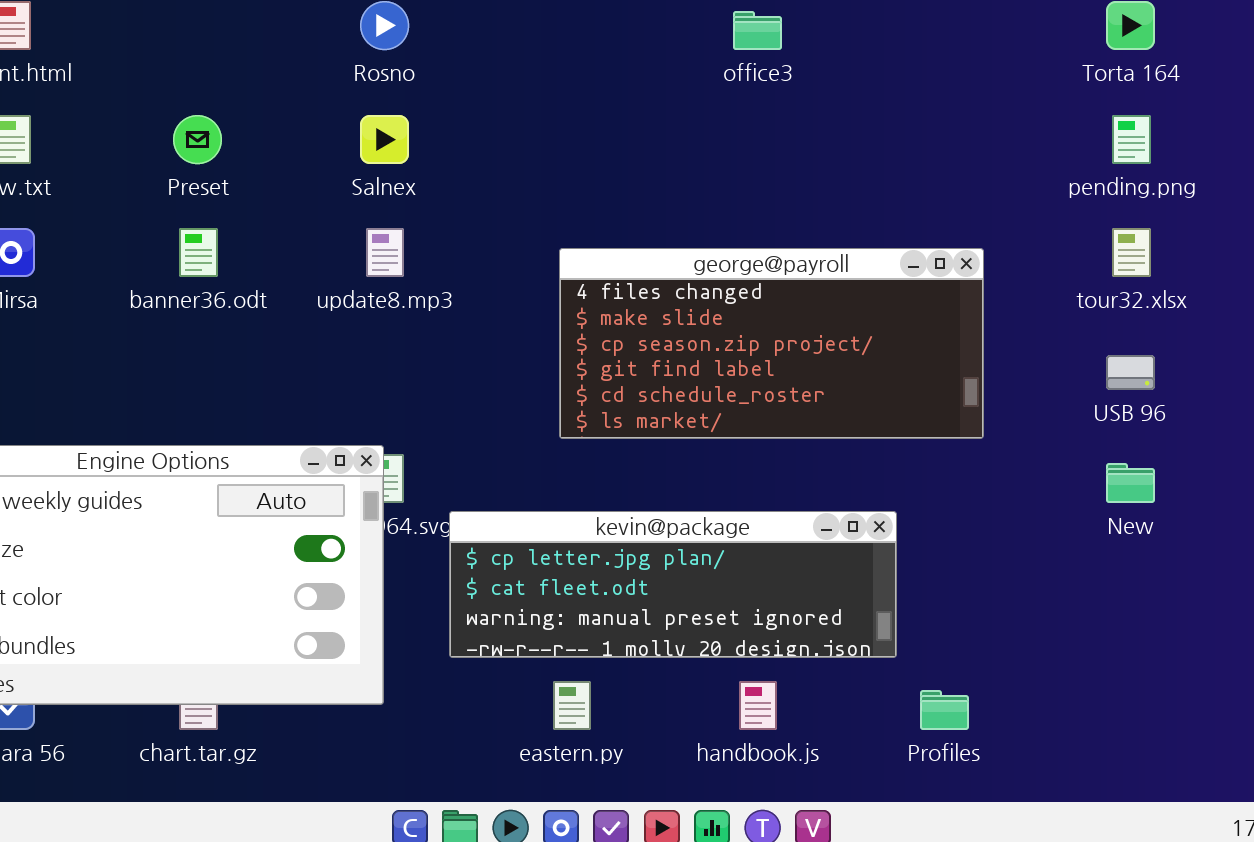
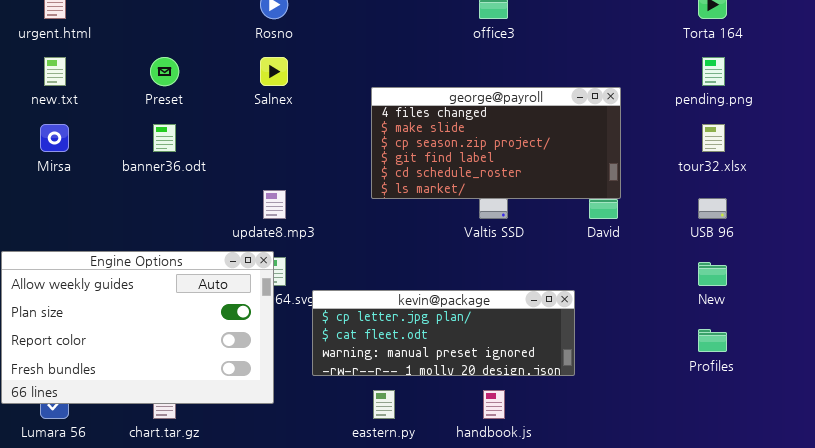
update8.mp3: [366,228,404,277] -> [263,190,286,219], moved
george@payroll: [559,248,984,439] -> [371,87,621,199], moved
Profiles: [920,690,969,730] -> [698,329,727,352], moved

